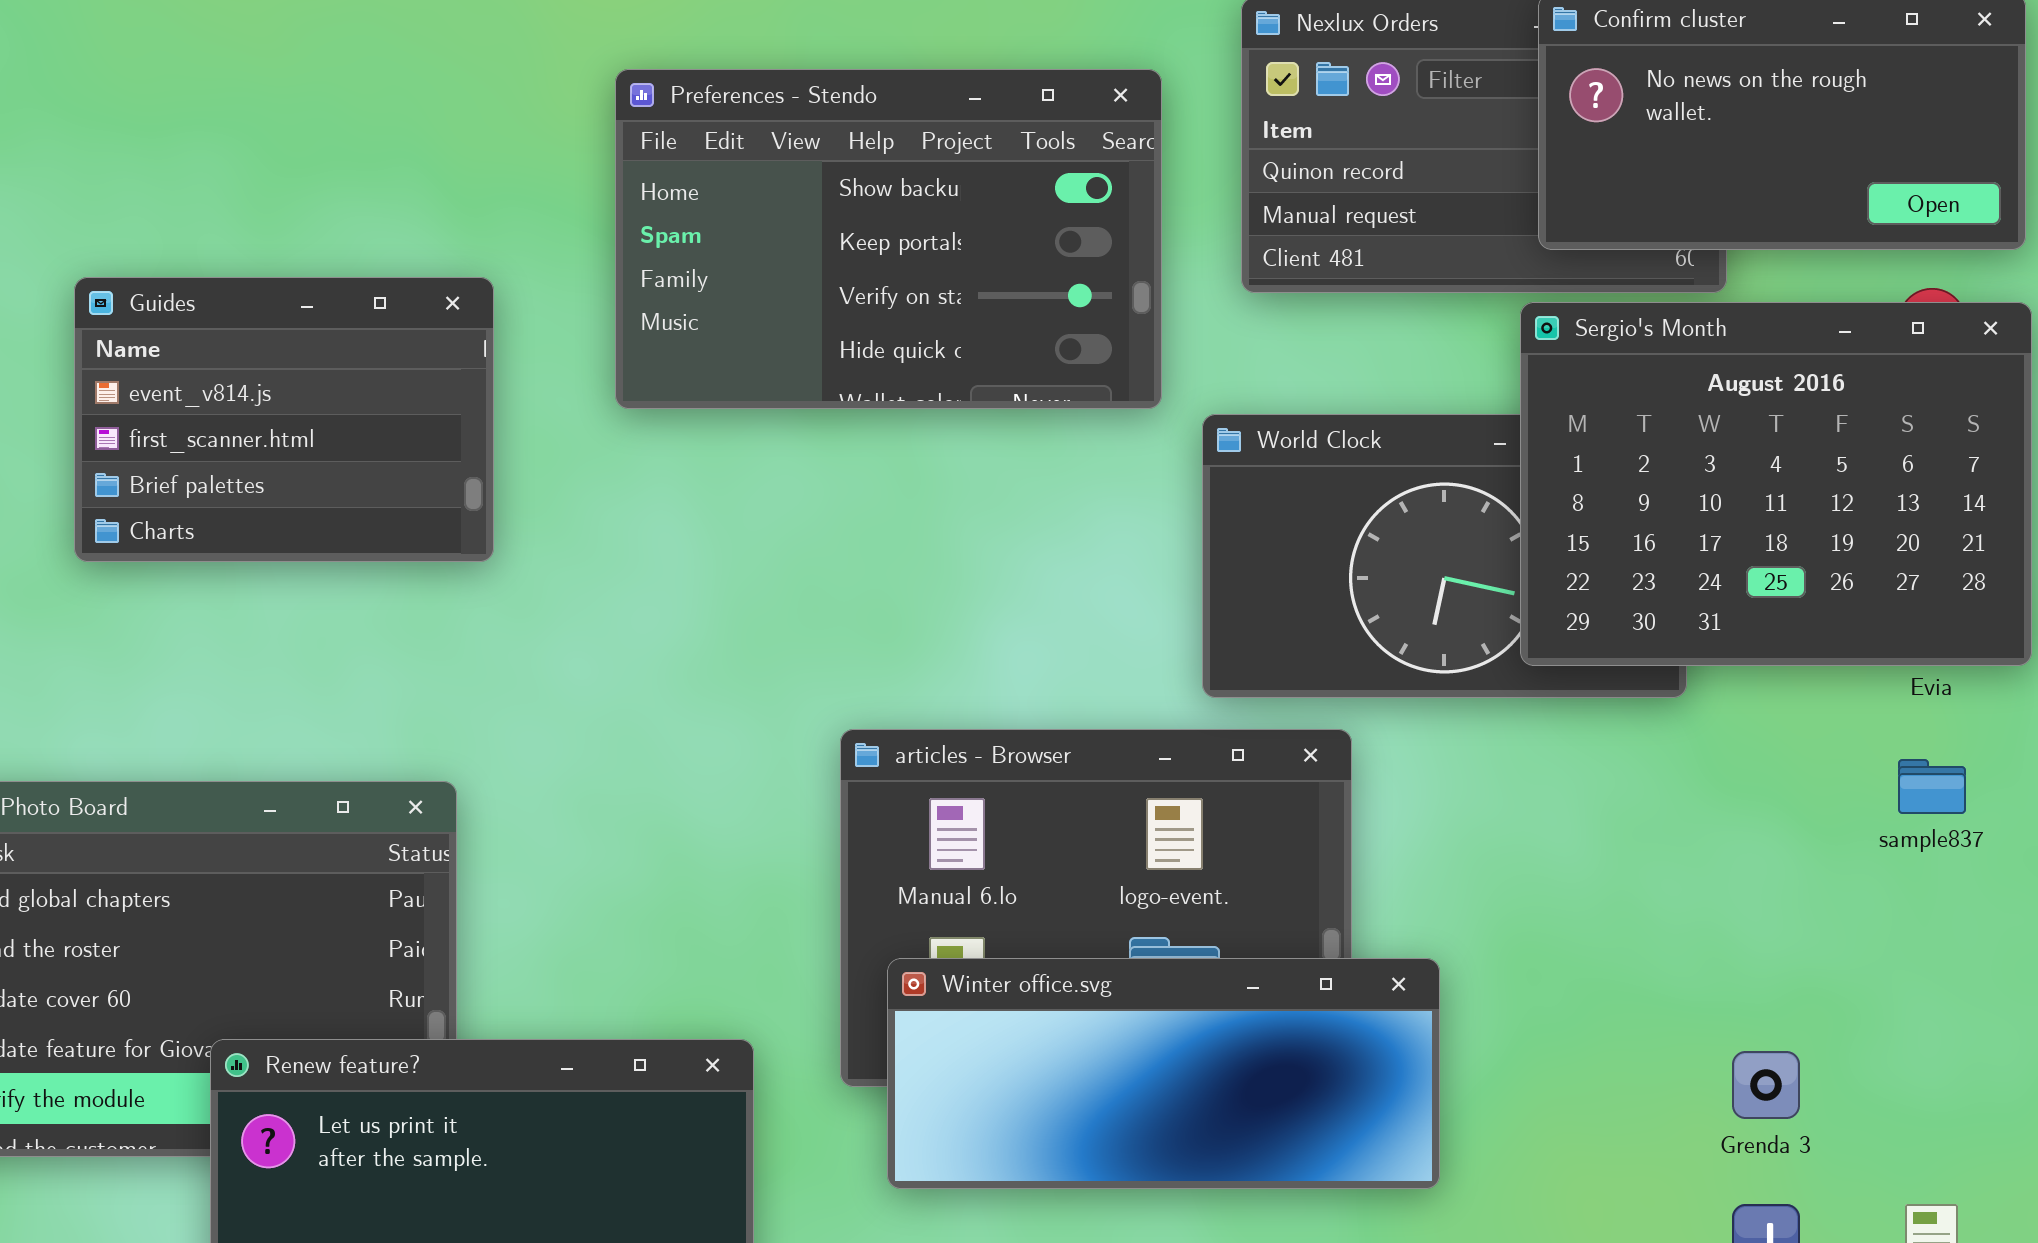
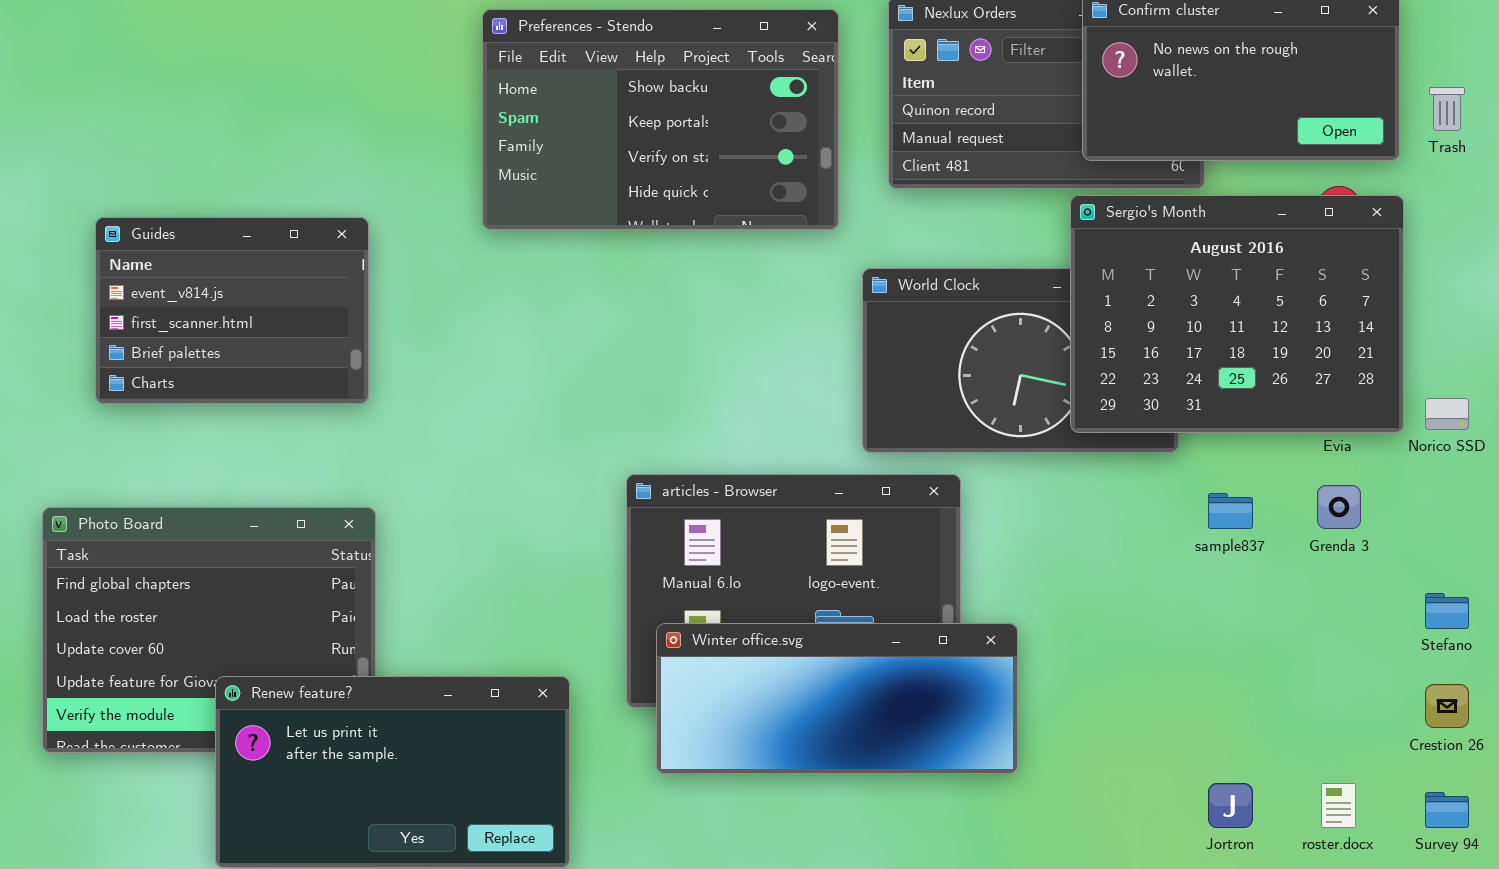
Preferences - Stendo: [615,69,1162,409] -> [482,9,839,230], moved
Guides: [74,277,494,562] -> [95,217,369,404], moved
sample837: [1898,759,1966,814] -> [1208,493,1253,529], moved
Grenda 3: [1732,1051,1800,1119] -> [1317,485,1361,529], moved

